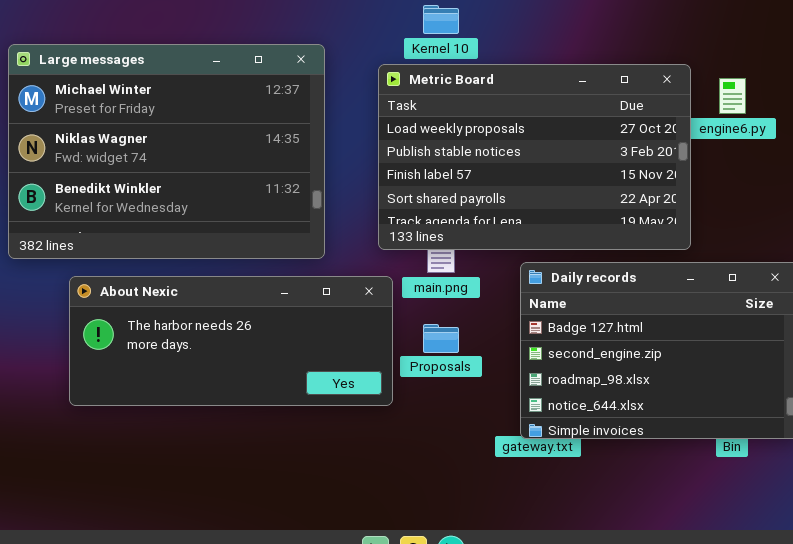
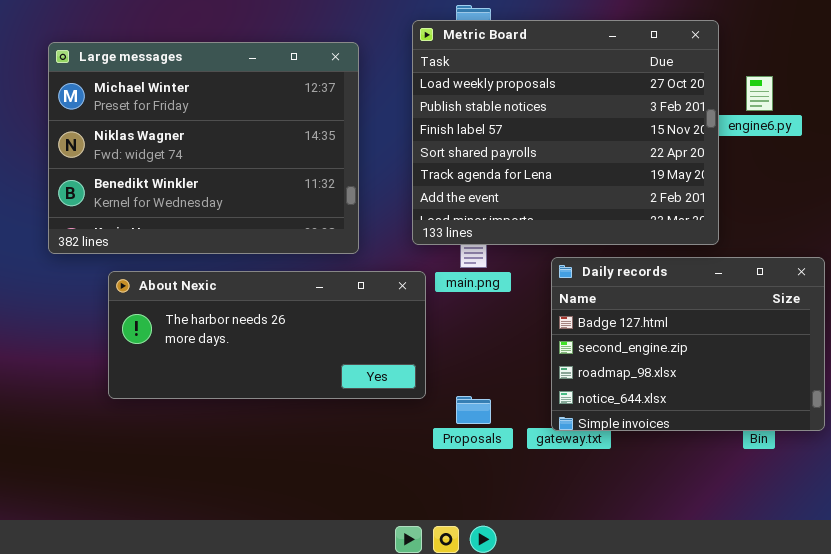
Metric Board: [378,64,691,250] -> [412,20,719,245], resized
Proposals: [423,324,459,353] -> [456,396,491,424], moved

